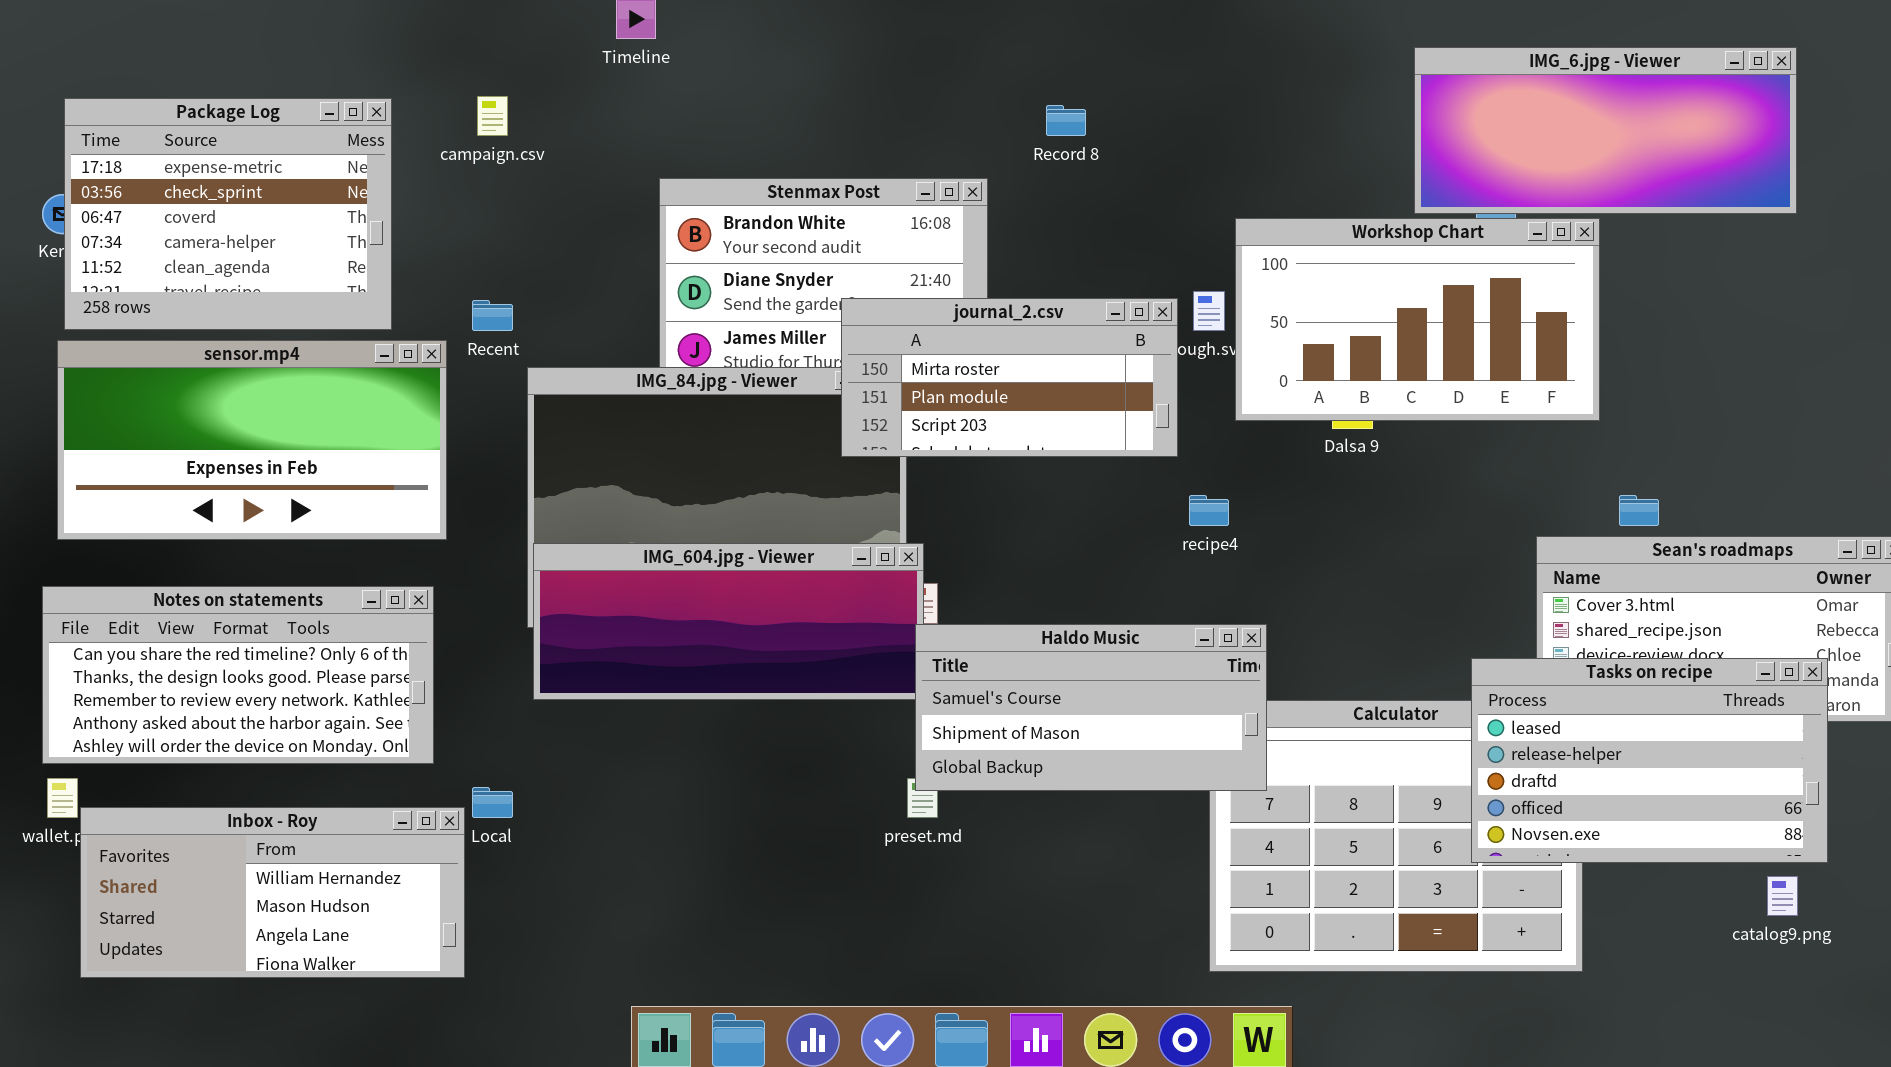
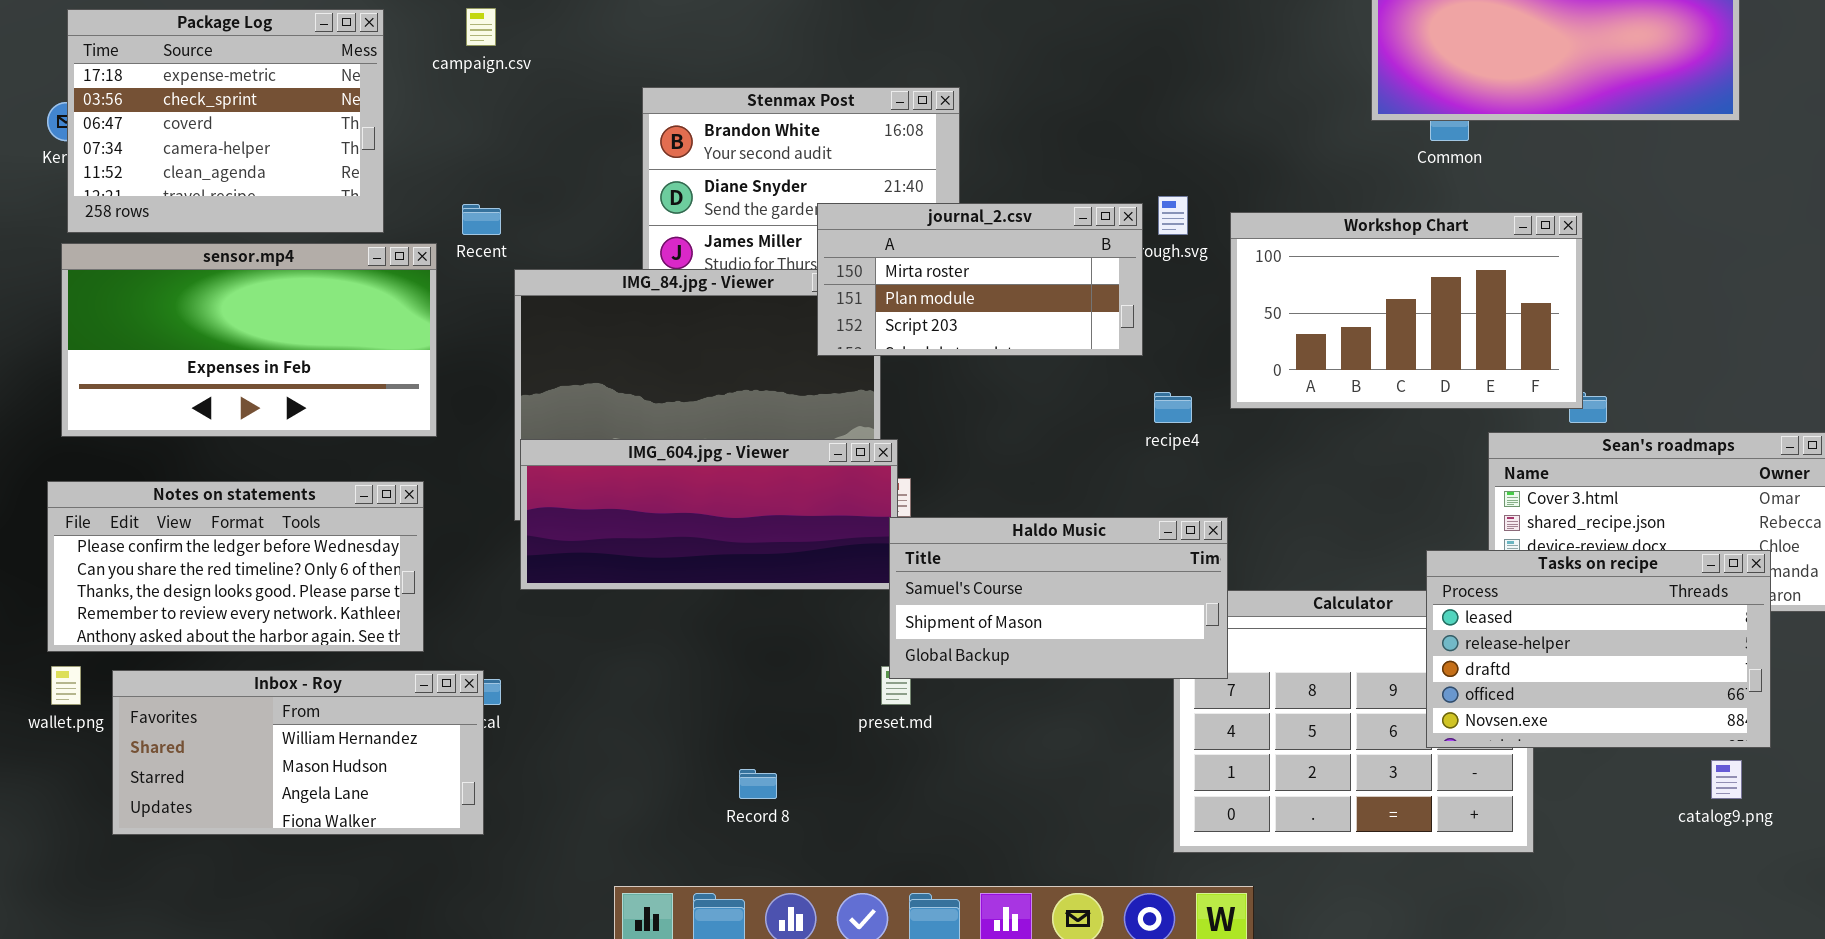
Record 8: [1046,105,1086,136] -> [739,769,777,799], moved
Workshop Chart: [1235,218,1600,421] -> [1230,212,1583,409], moved
Notes on statements: [42,586,434,764] -> [47,481,424,652], scrolled up 1 row
Inbox - Roy: [80,807,465,978] -> [112,670,484,835], moved

